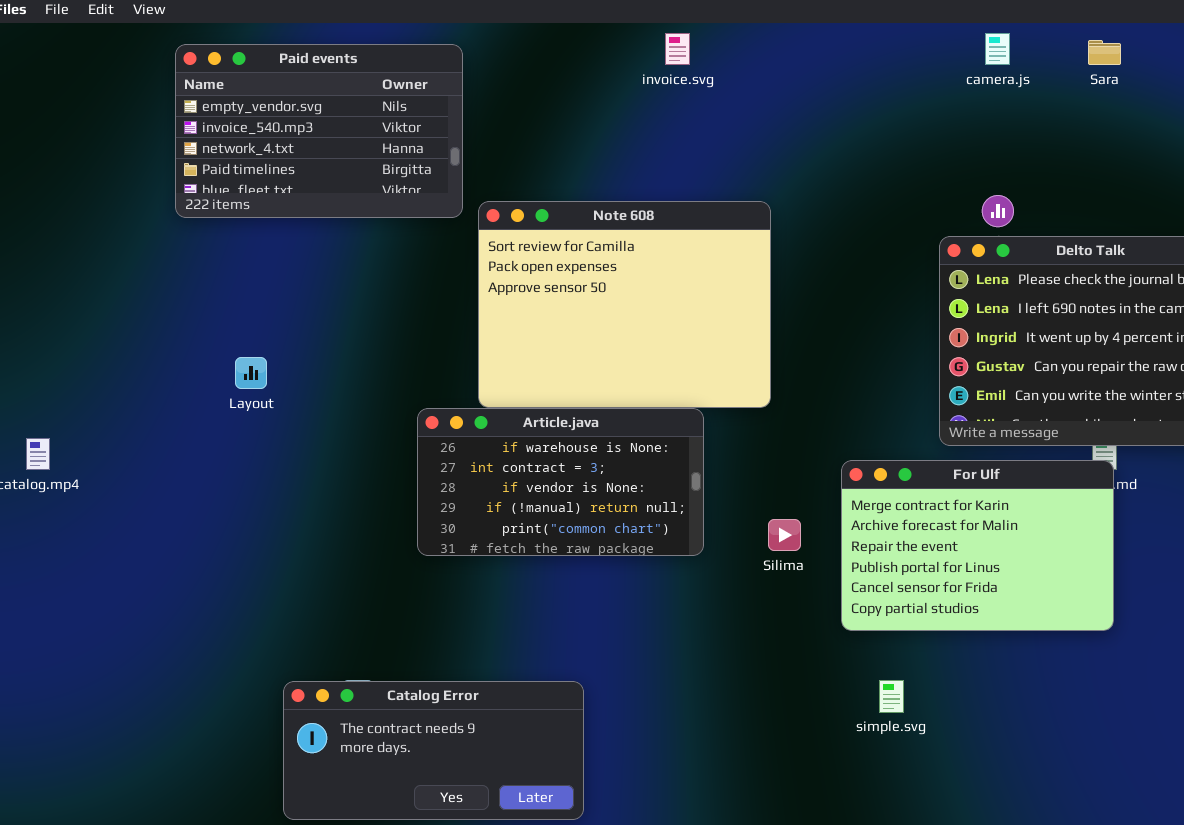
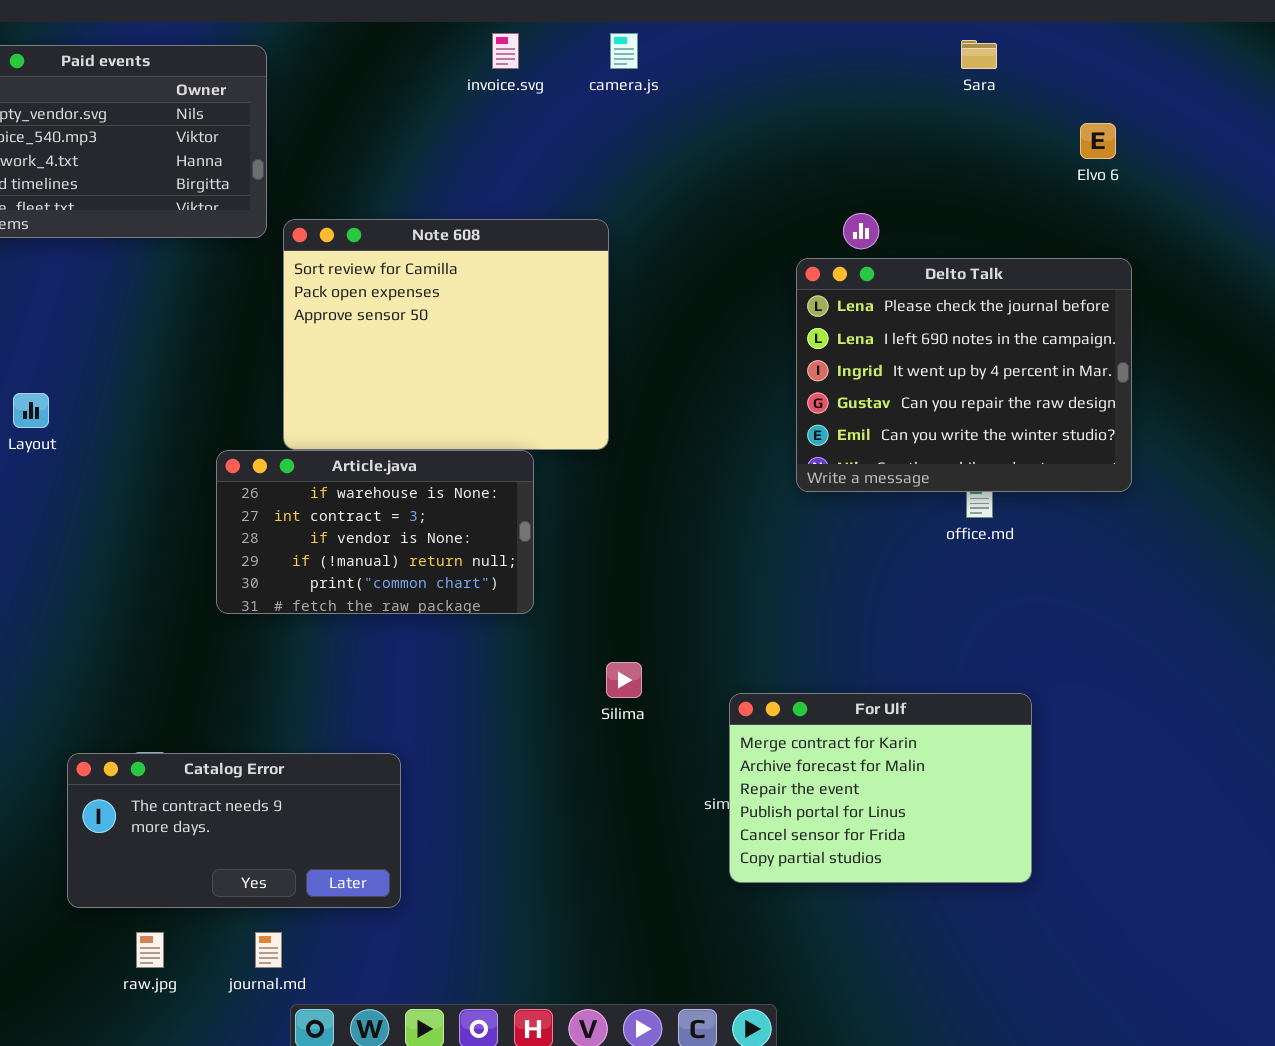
camera.js: [985,33,1010,65] -> [610,33,638,69], moved
For Ulf: [841,460,1114,631] -> [729,693,1032,883], moved
Silima: [768,519,801,551] -> [606,662,642,698], moved

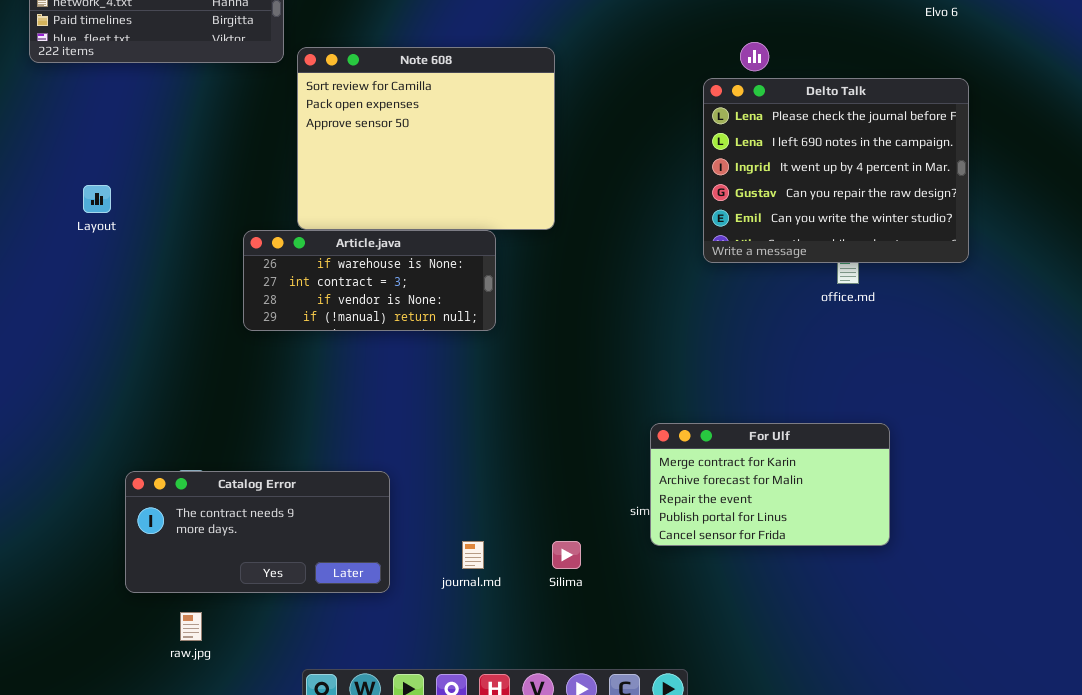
Article.java: [216,450,534,614] -> [243,230,496,331], resized
Silima: [606,662,642,698] -> [552,541,581,569], moved
For Ulf: [729,693,1032,883] -> [650,423,890,546], resized
journal.md: [255,932,282,968] -> [462,541,484,569], moved

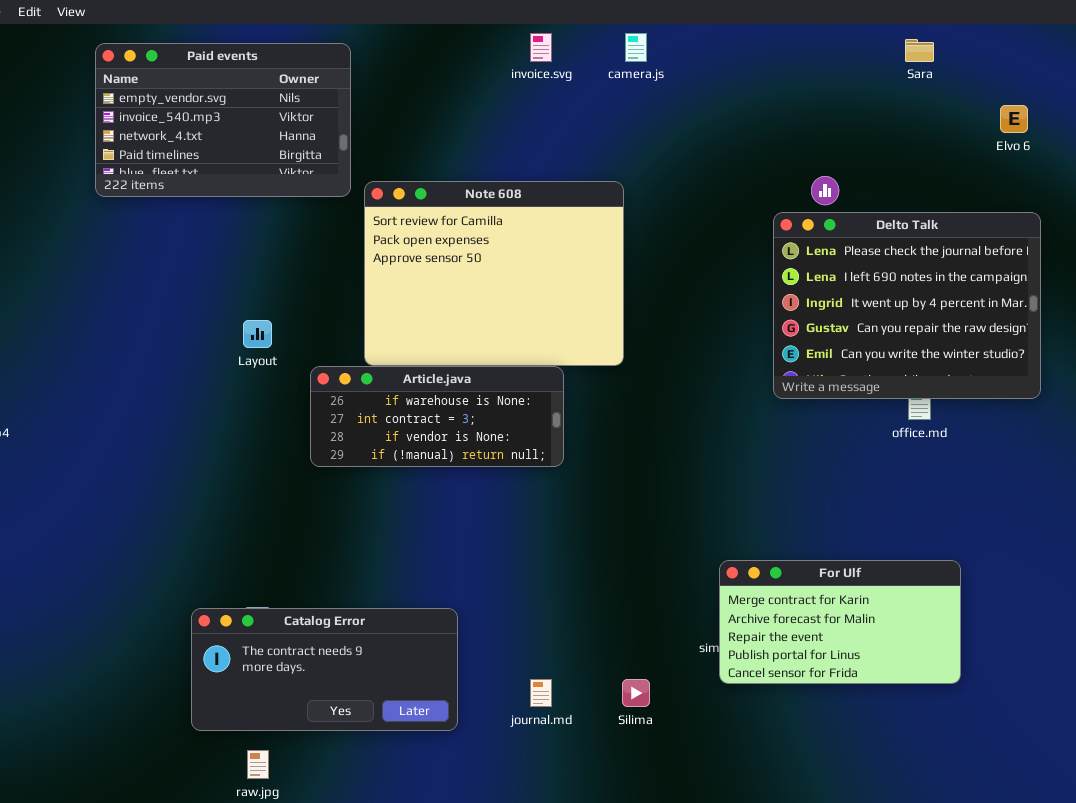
Layout: [83,185,111,213] -> [243,320,272,348], moved

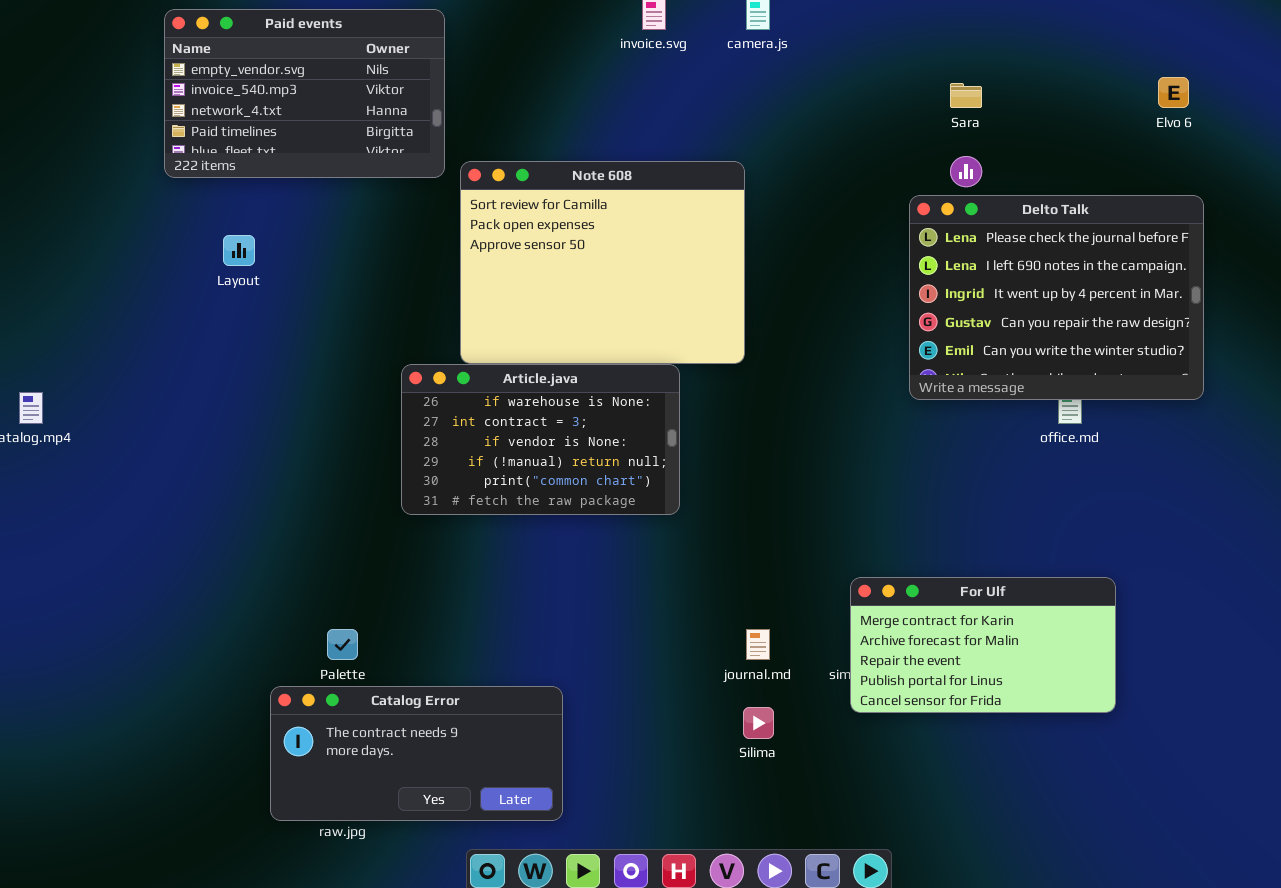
Sara: [905,39,934,62] -> [950,83,982,108], moved
Layout: [243,320,272,348] -> [223,235,255,266], moved
Article.java: [310,366,564,467] -> [401,364,680,515], resized
Catalog Error: [191,608,458,731] -> [270,686,563,821], moved
journal.md: [530,679,552,707] -> [746,629,770,660], moved

